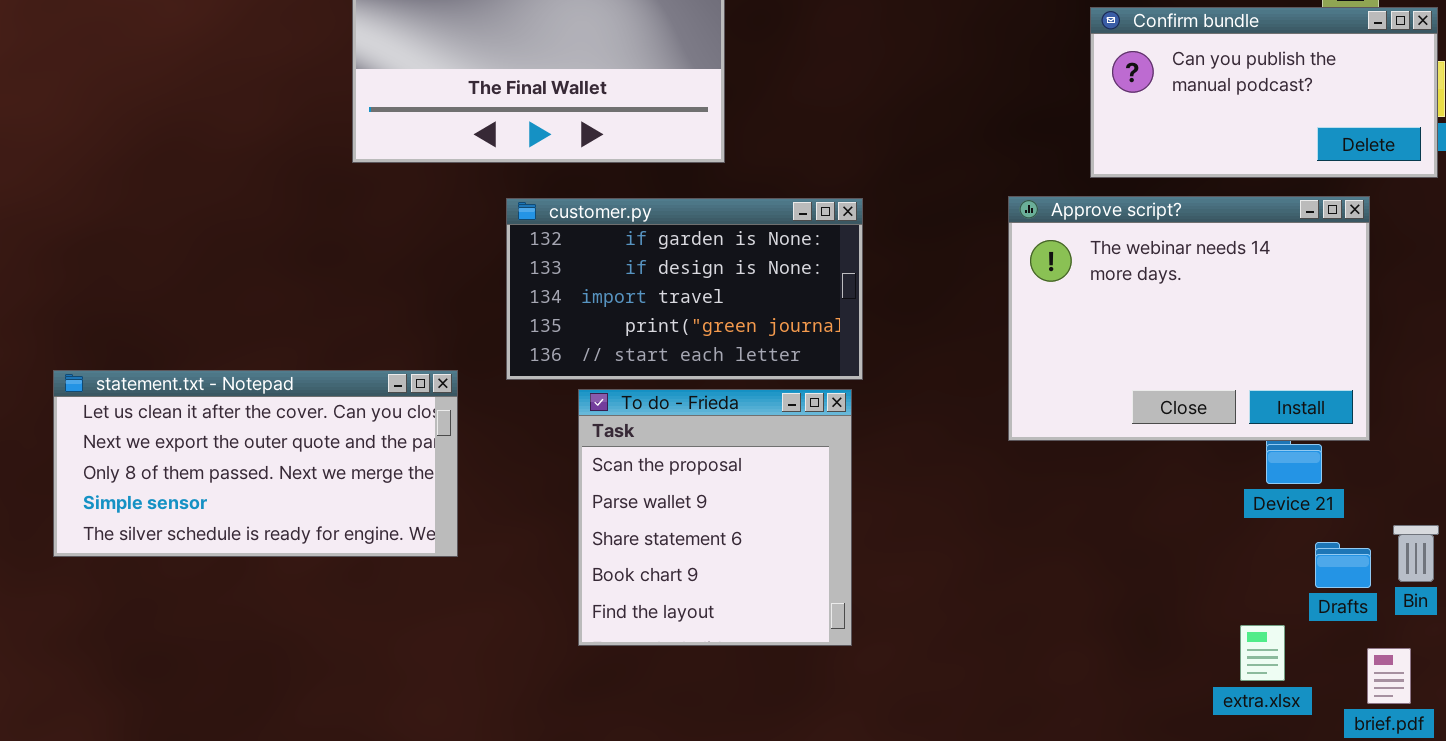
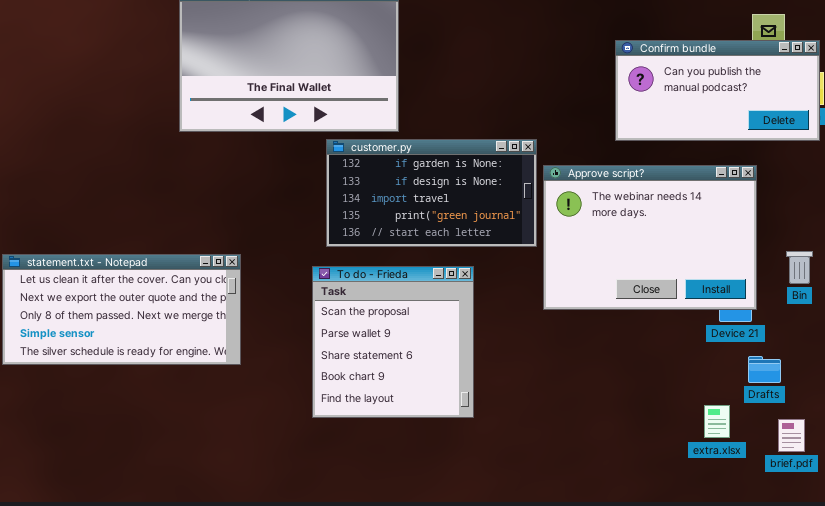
Approve script?: [1008,196,1370,441] -> [543,165,757,310], moved
customer.py: [506,198,863,380] -> [326,139,537,247], moved
Bin: [1393,525,1439,582] -> [786,251,813,284], moved

